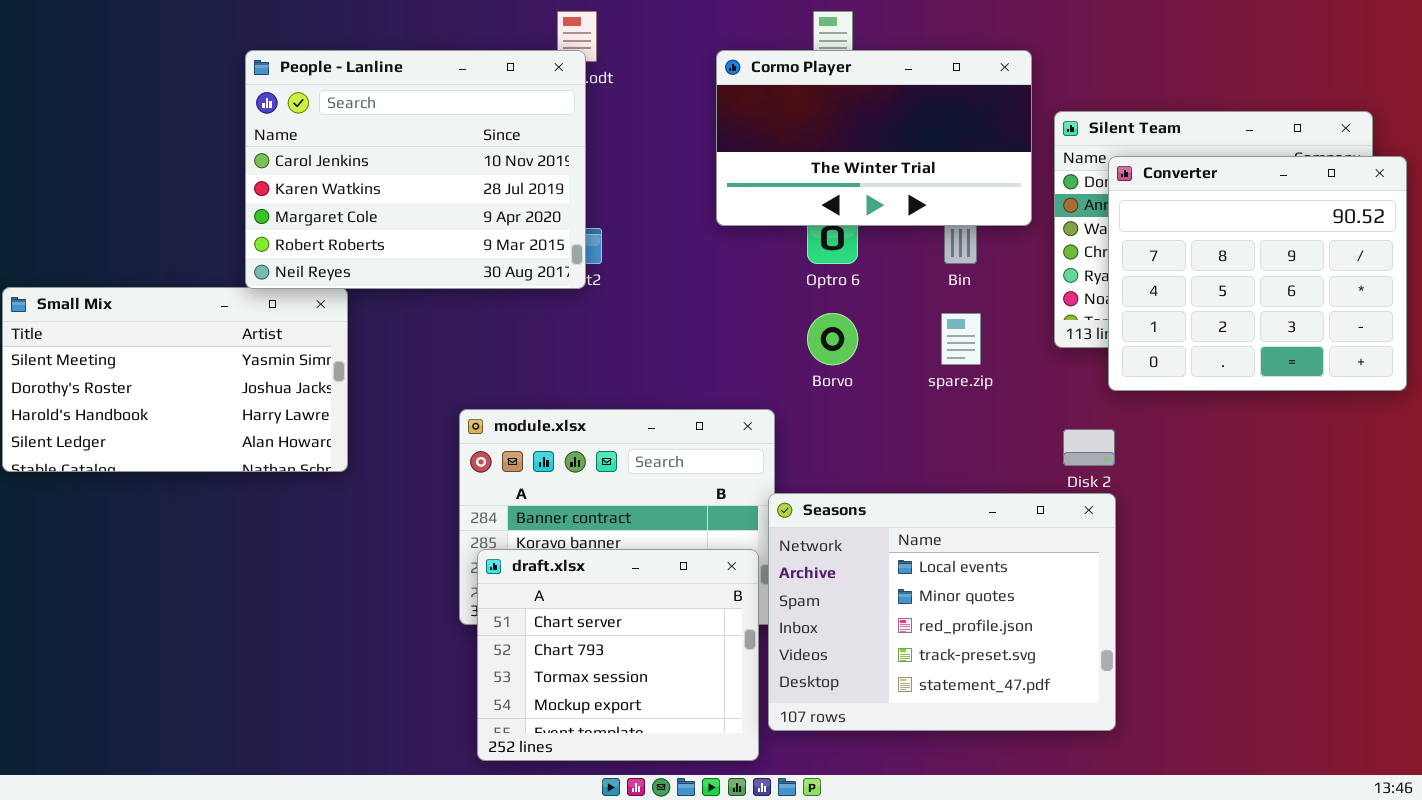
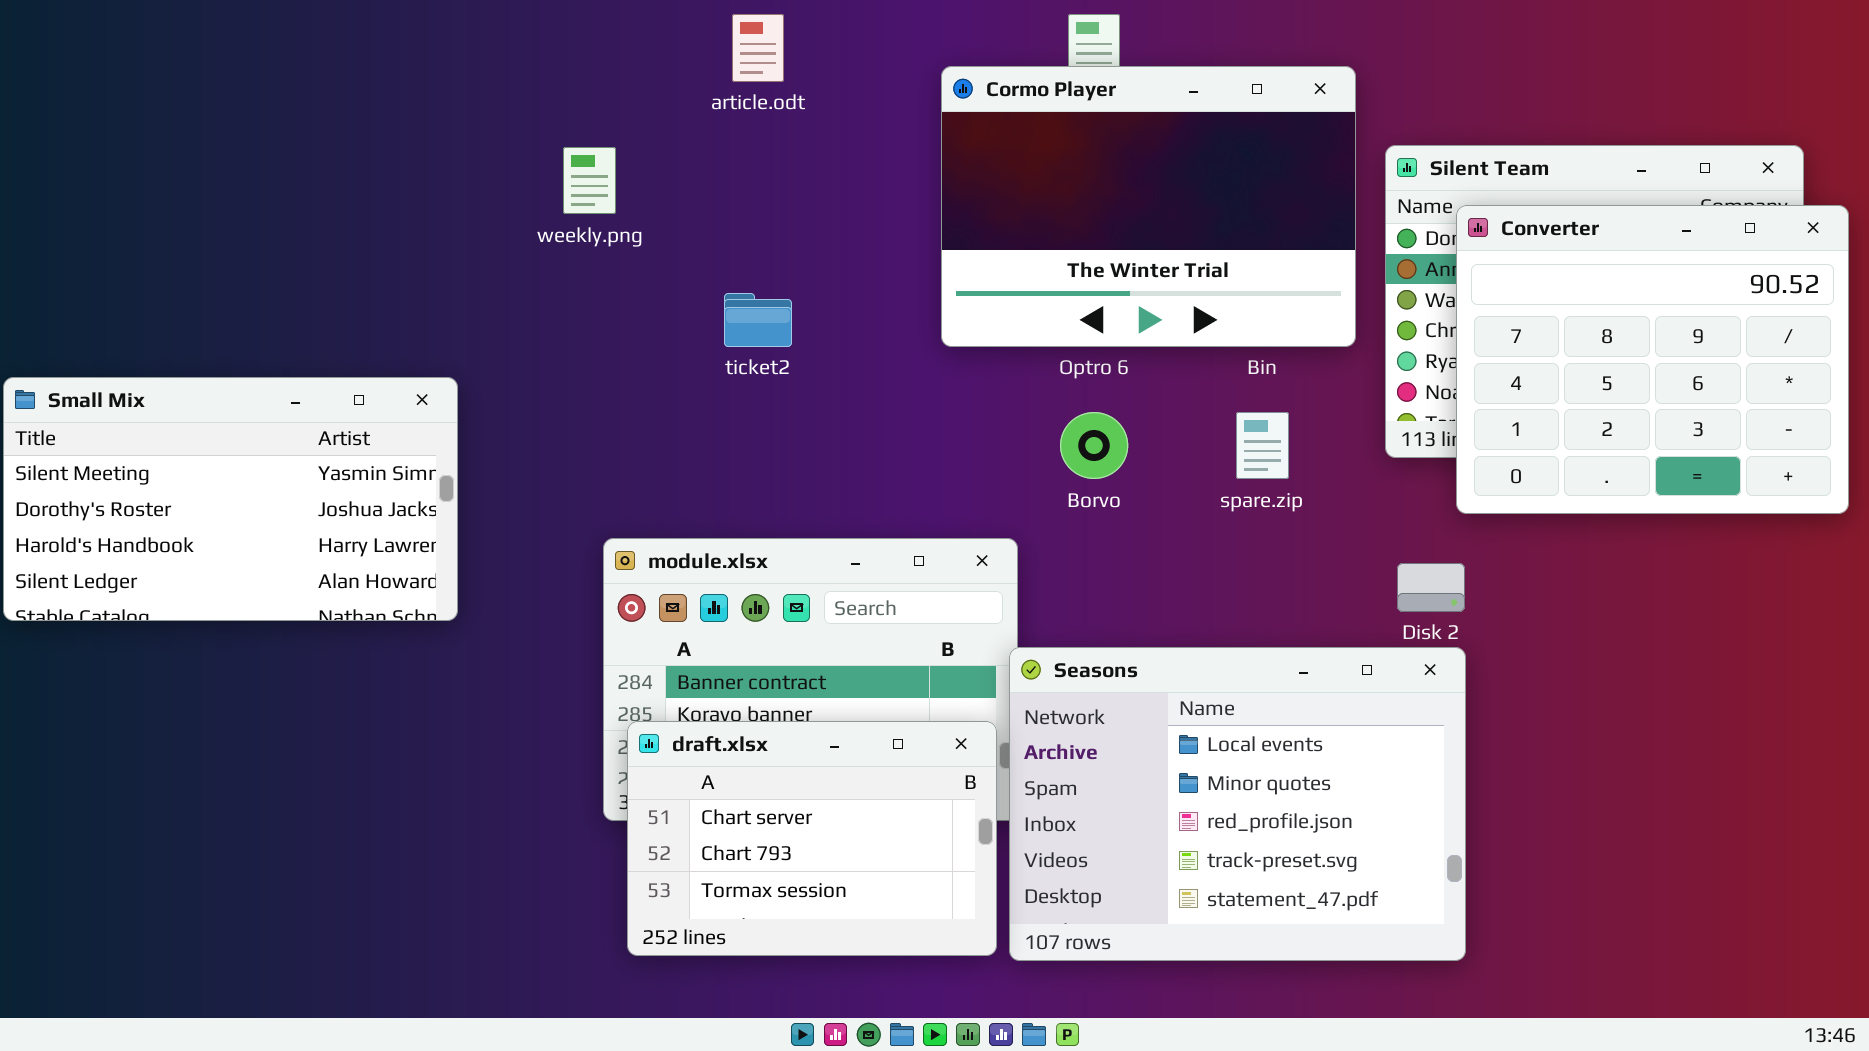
People - Lanline: [245,50,586,289] -> none, closed
Cormo Player: [716,50,1032,226] -> [941,66,1356,347], resized
draft.xlsx: [477,549,759,761] -> [627,721,997,956], resized

